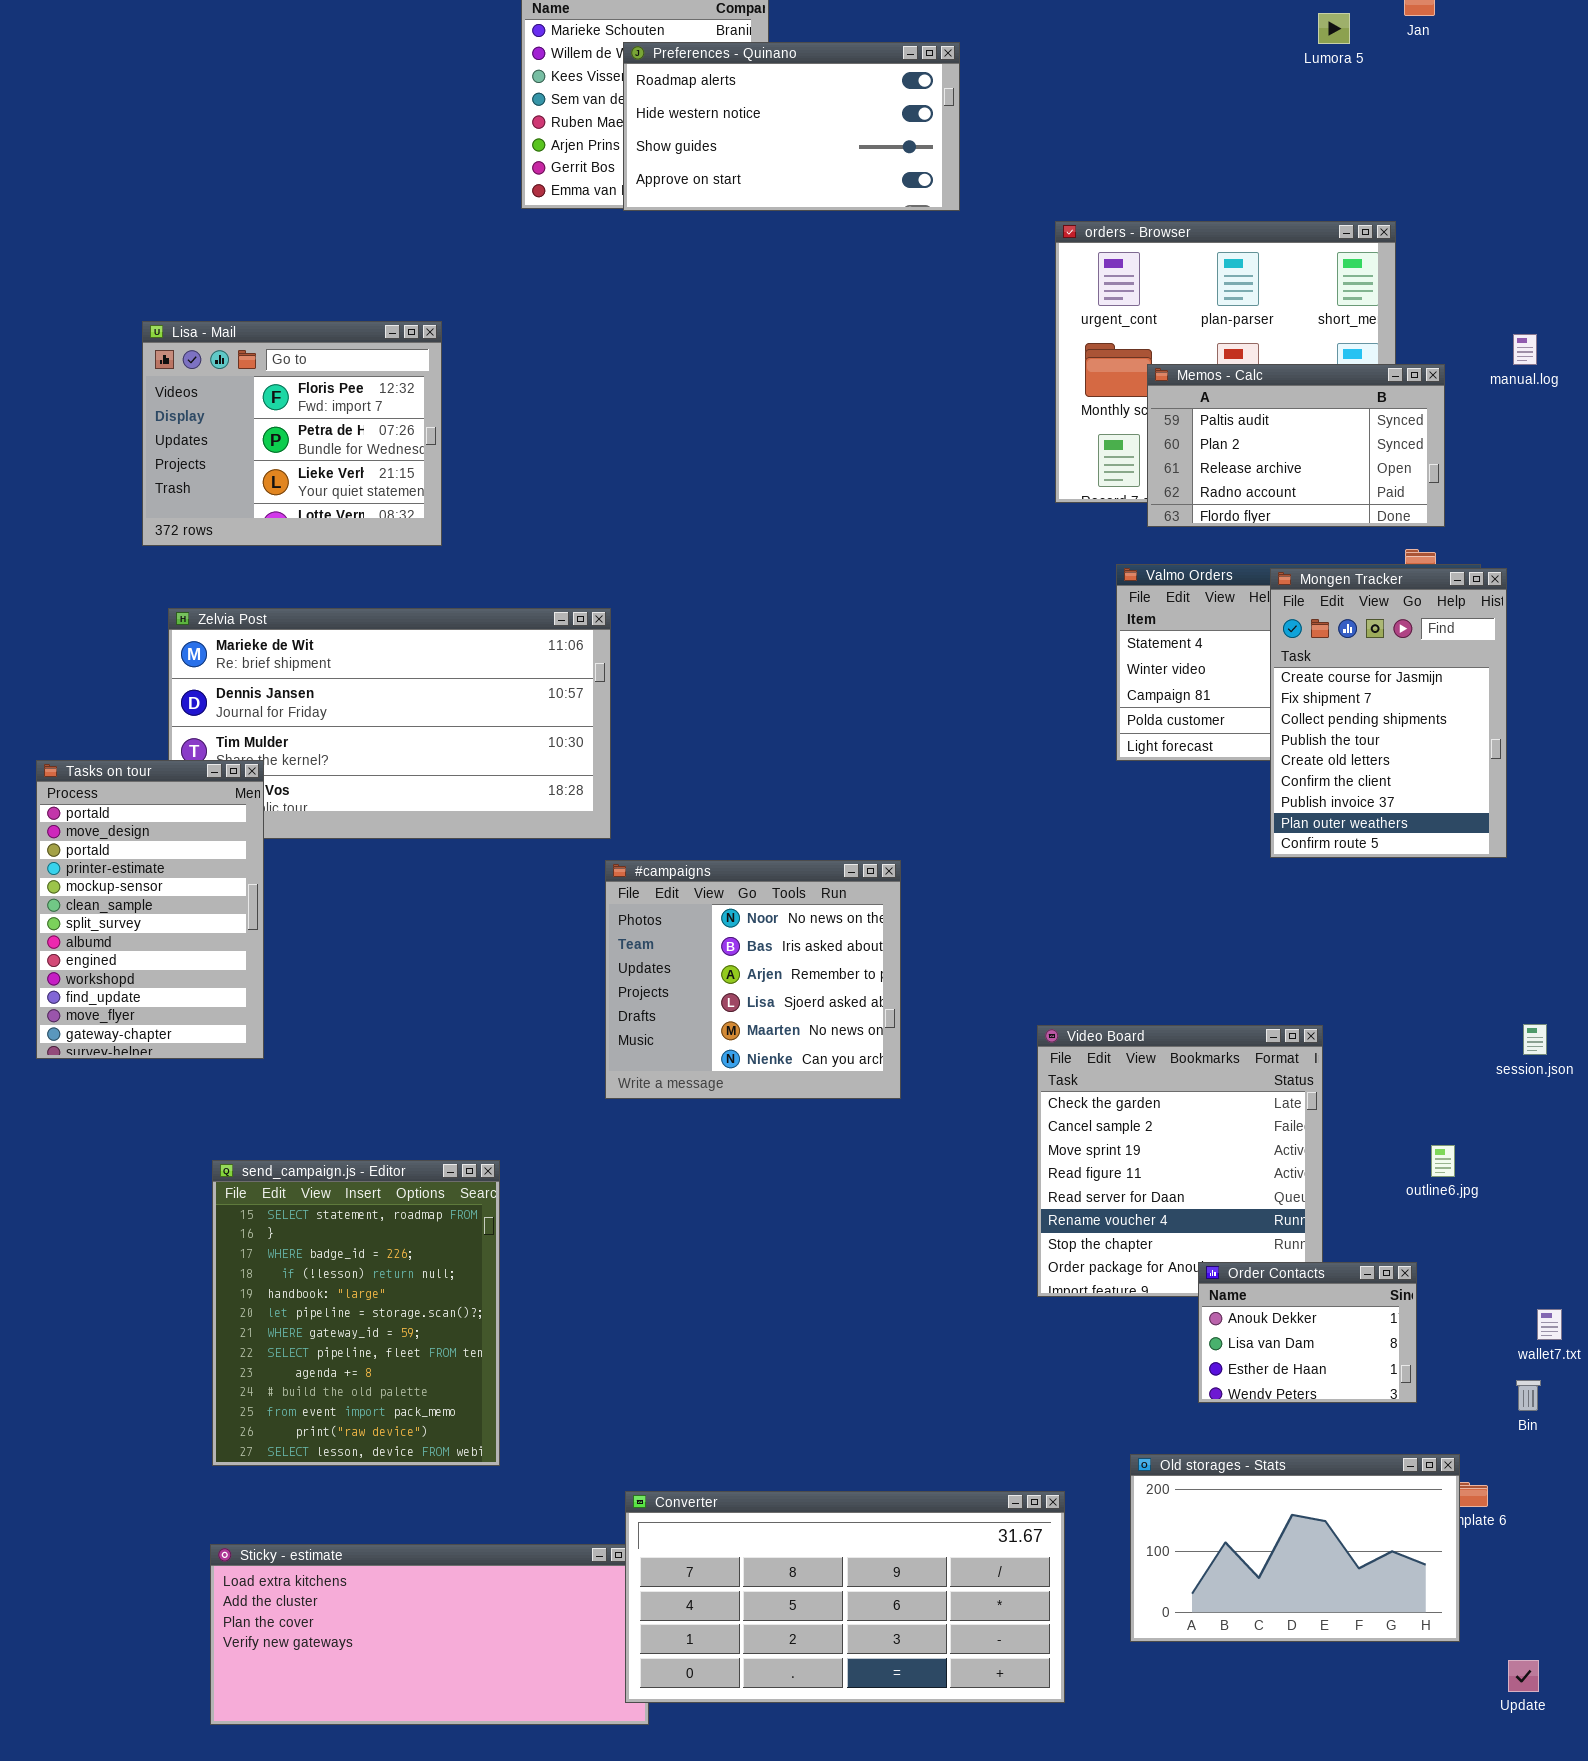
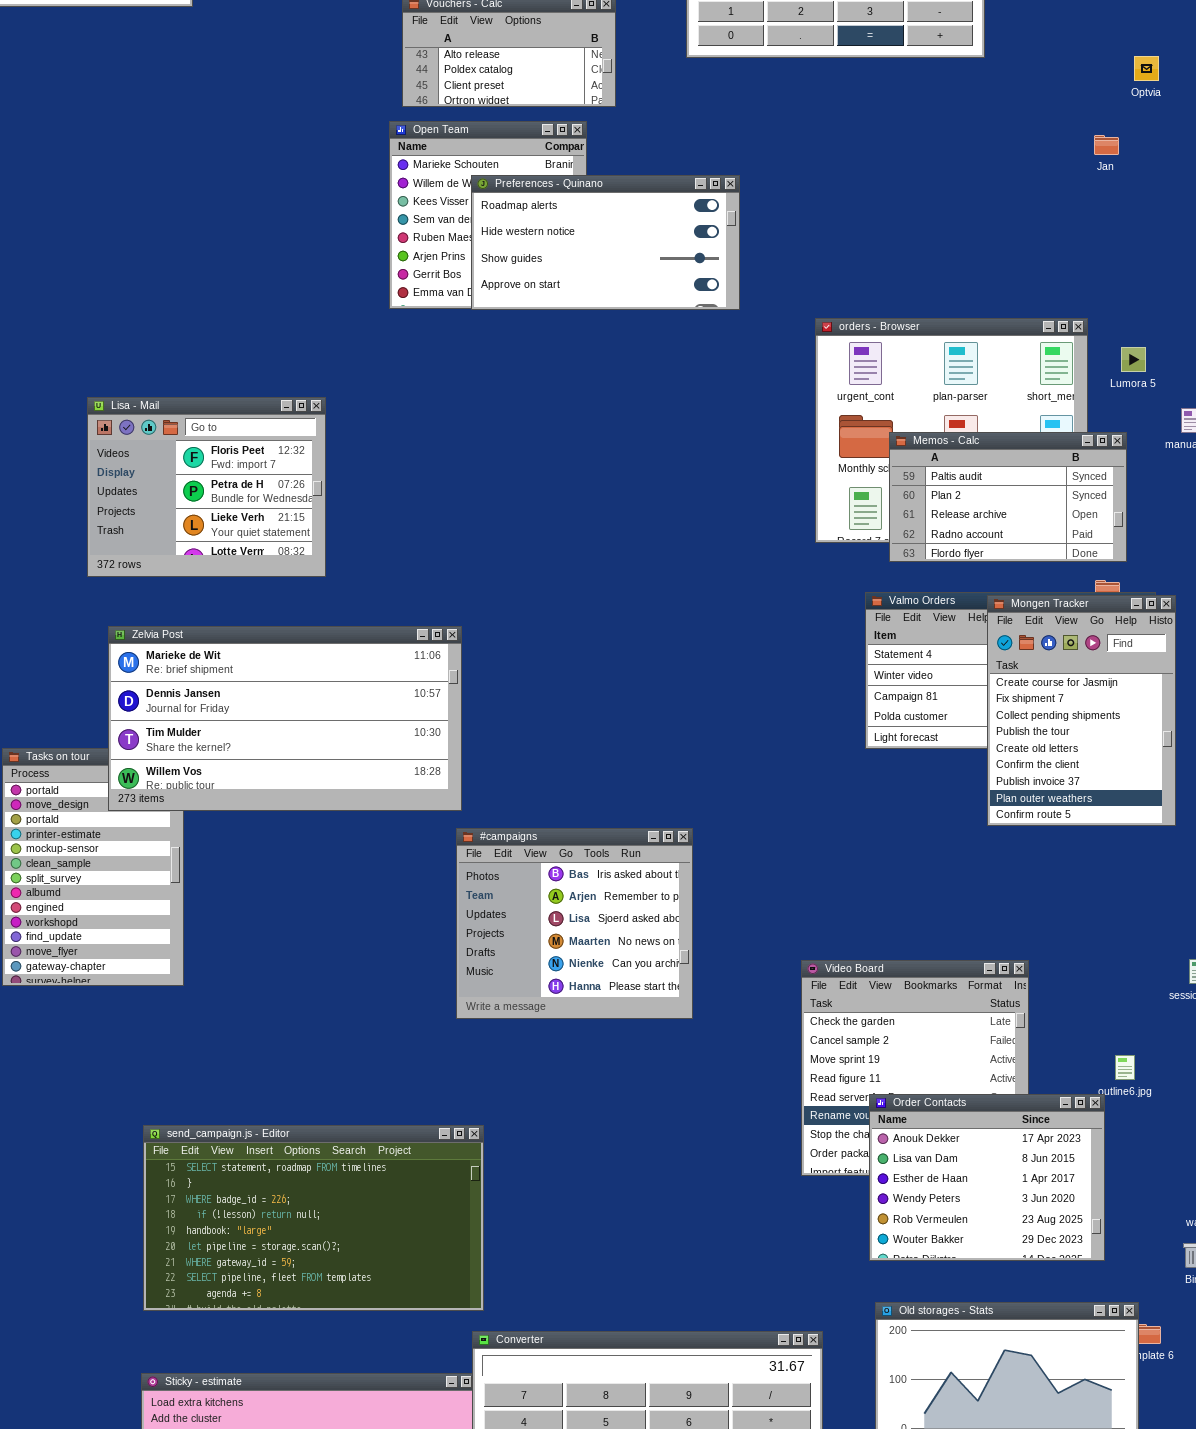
Lumora 5: [1318,13,1350,44] -> [1121,347,1146,372], moved
Zelvia Post: [168,608,611,839] -> [108,626,462,811], raised
#campaigns: [605,860,901,1099] -> [456,828,693,1019], scrolled down 1 row
send_campaign.js - Editor: [212,1160,500,1466] -> [143,1125,484,1311], resized
Order Contacts: [1198,1262,1417,1403] -> [869,1094,1105,1261], resized

